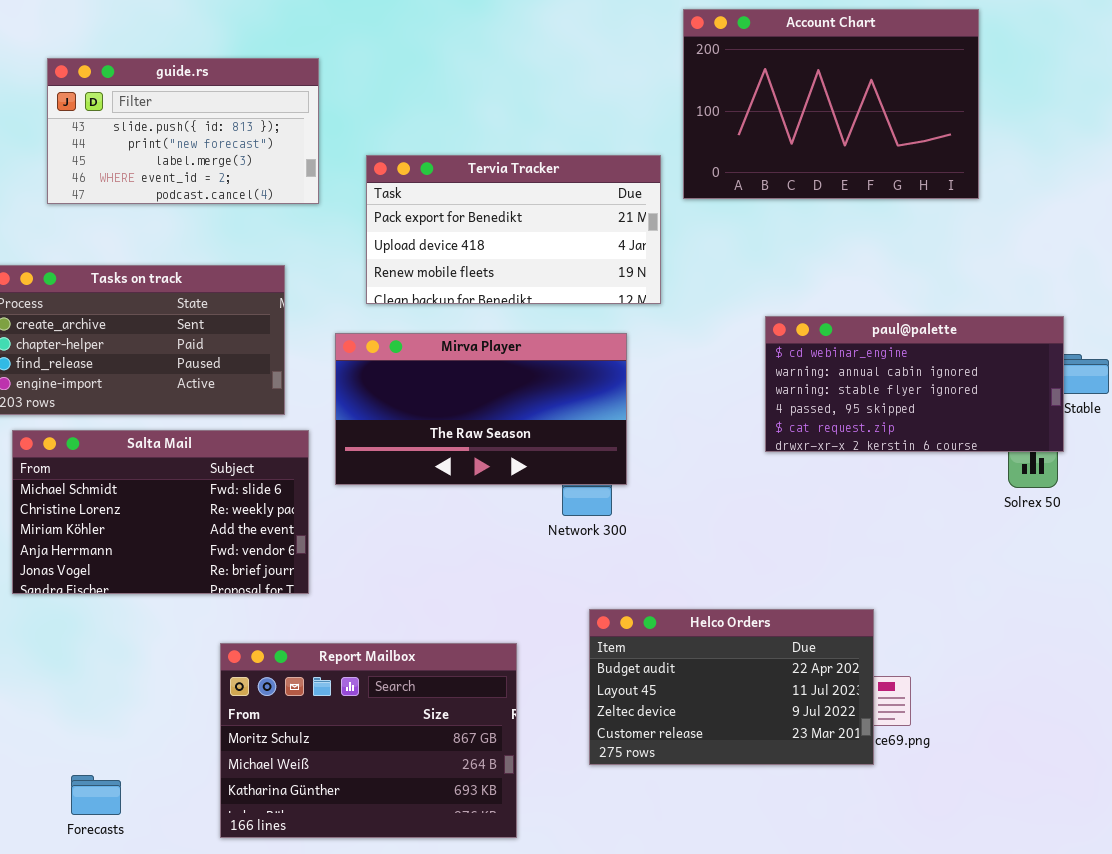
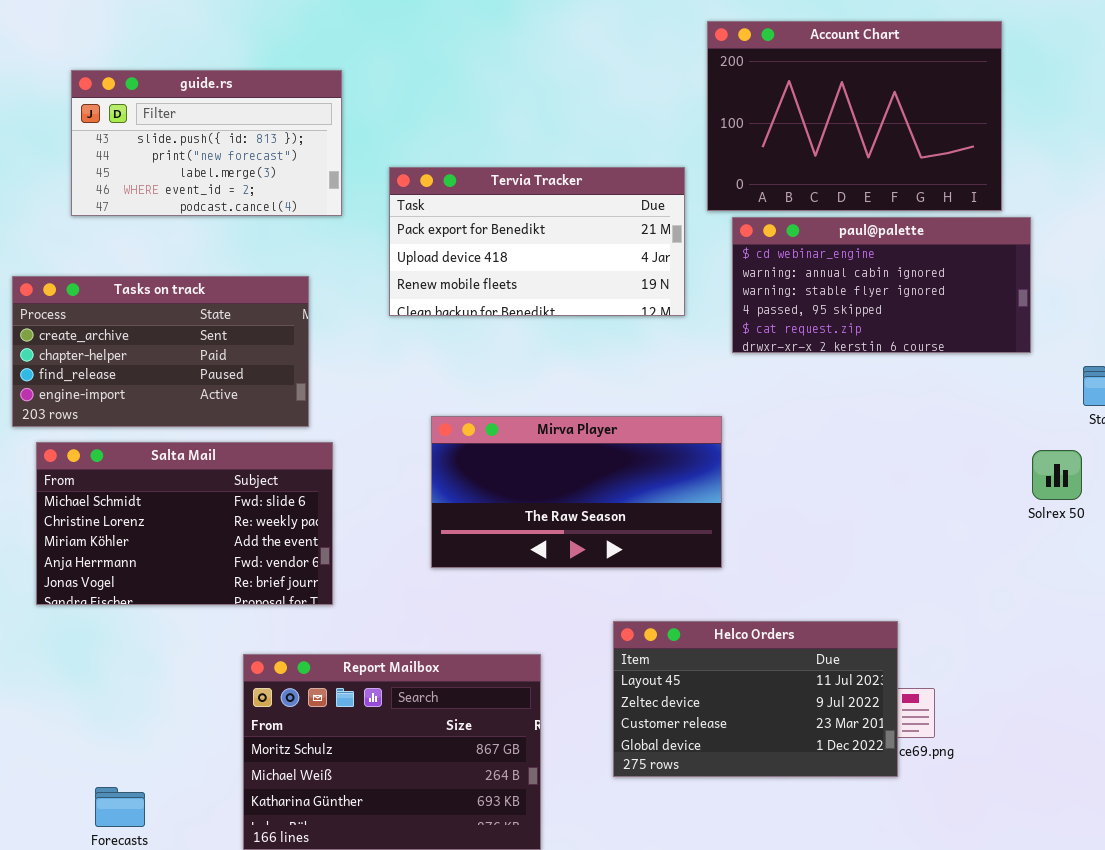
paul@palette: [765,316,1064,452] -> [732,217,1031,353], moved
Mirva Player: [335,333,627,485] -> [431,416,722,568], moved
Helco Orders: [589,609,874,765] -> [613,621,898,777], scrolled down 1 row

